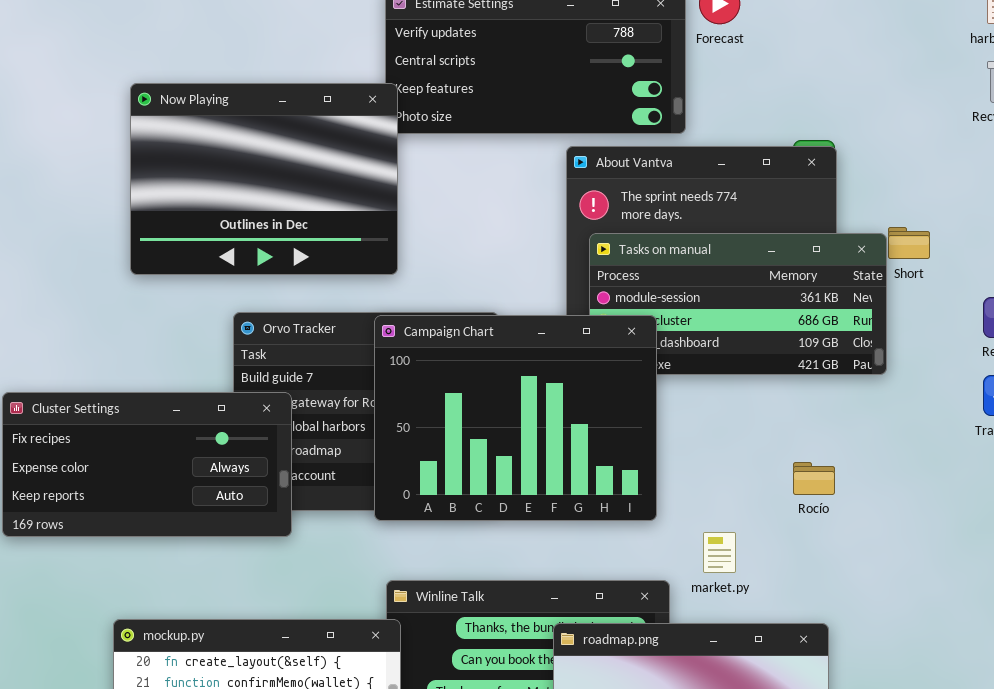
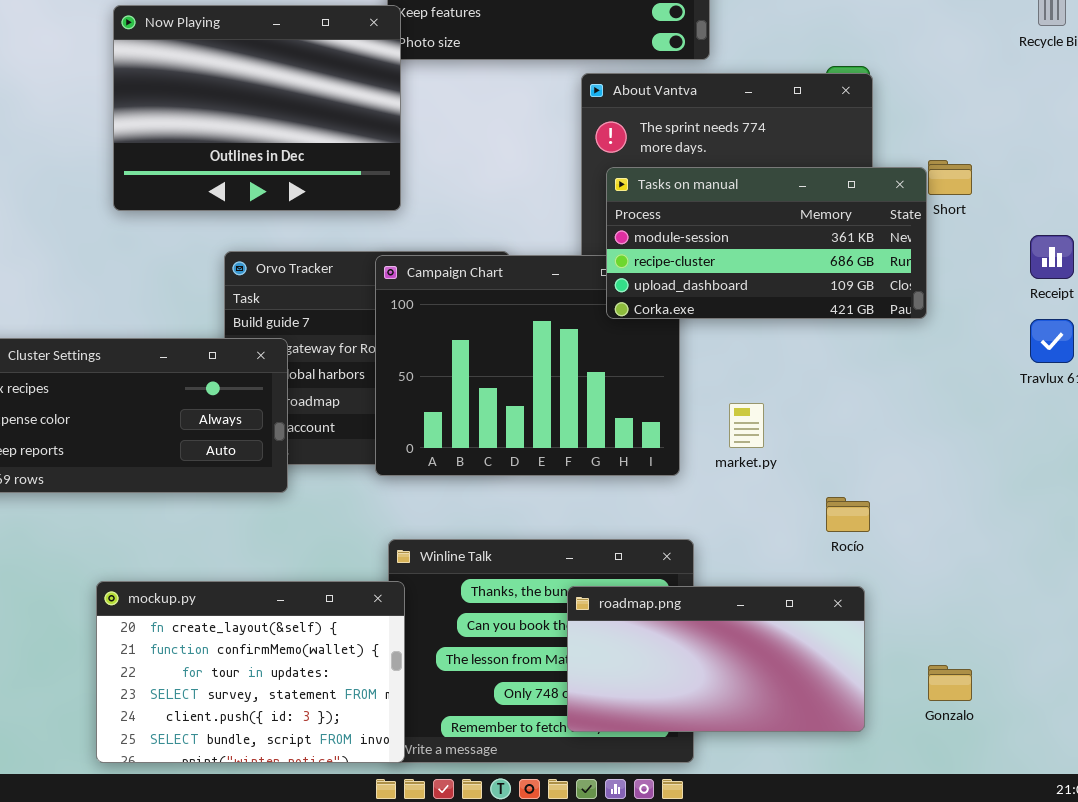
Tasks on manual: [589,233,887,375] -> [606,167,927,319], raised
Rocío: [793,462,835,495] -> [826,497,870,532], moved
market.py: [703,532,736,573] -> [729,403,764,448], moved

